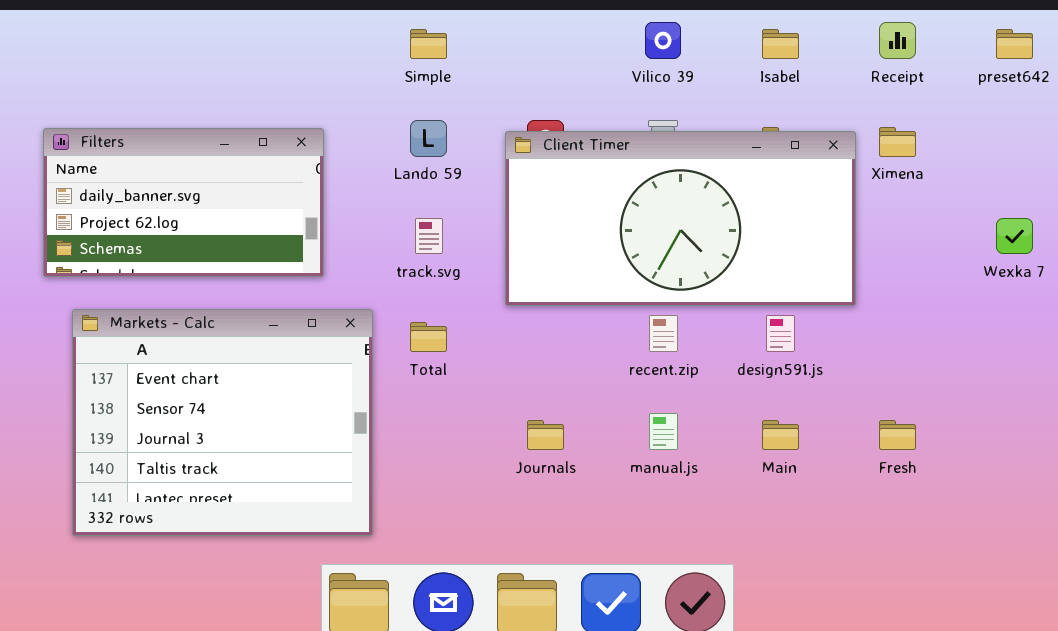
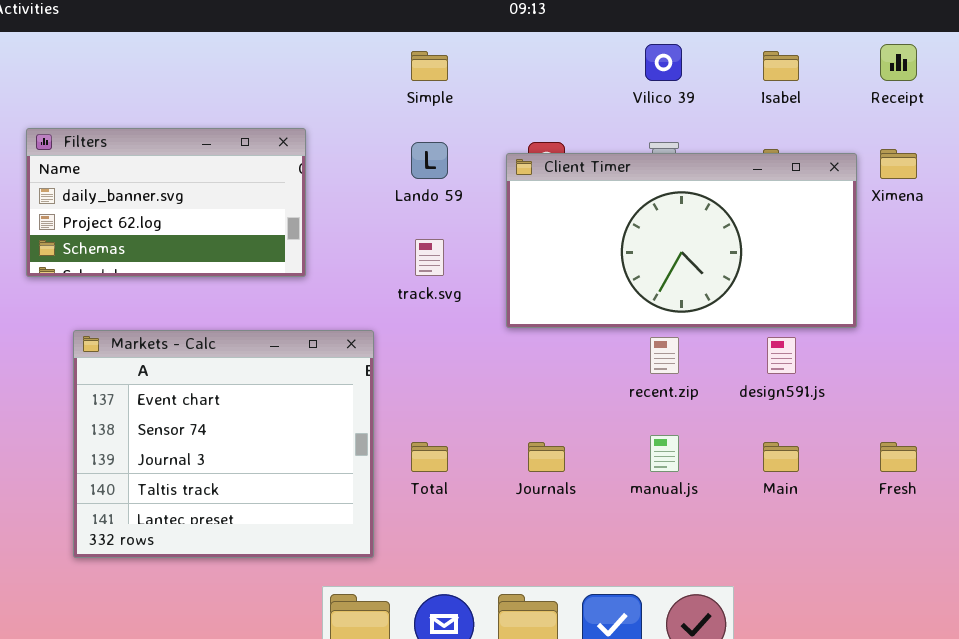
Filters: [43,128,324,277] -> [26,128,306,277], moved
Total: [410,322,447,352] -> [411,442,448,472], moved

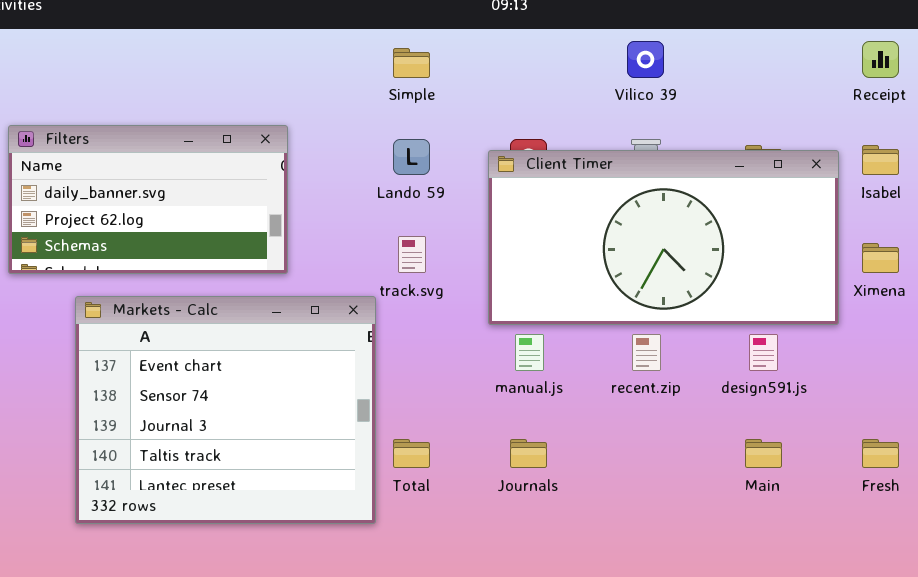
Isabel: [763,51,799,81] -> [862,145,899,175], moved
Ximena: [880,149,917,179] -> [862,243,899,273], moved
Markets - Calc: [73,330,374,558] -> [75,296,376,524], moved
manual.js: [650,435,679,472] -> [515,334,544,371], moved

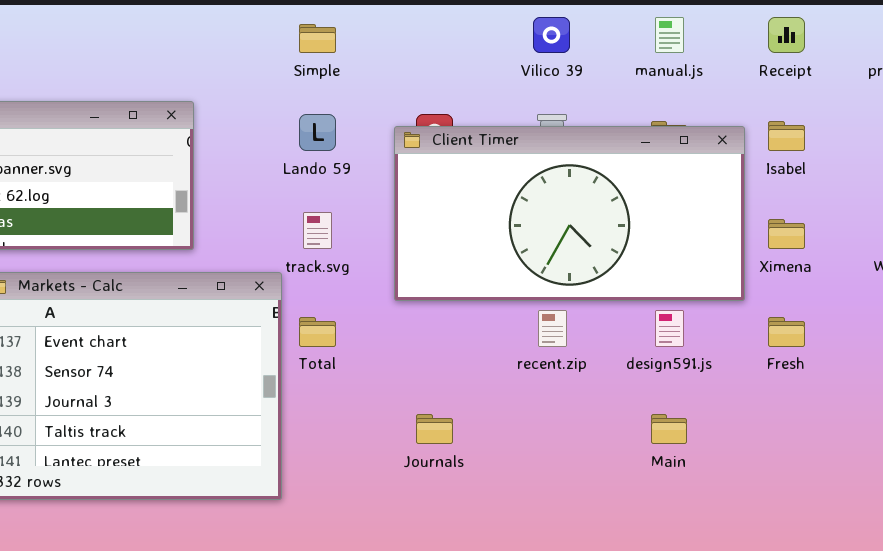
manual.js: [515,334,544,371] -> [655,17,684,53], moved
Total: [393,439,430,468] -> [299,317,336,347], moved
Fresh: [862,439,899,468] -> [768,317,805,347], moved

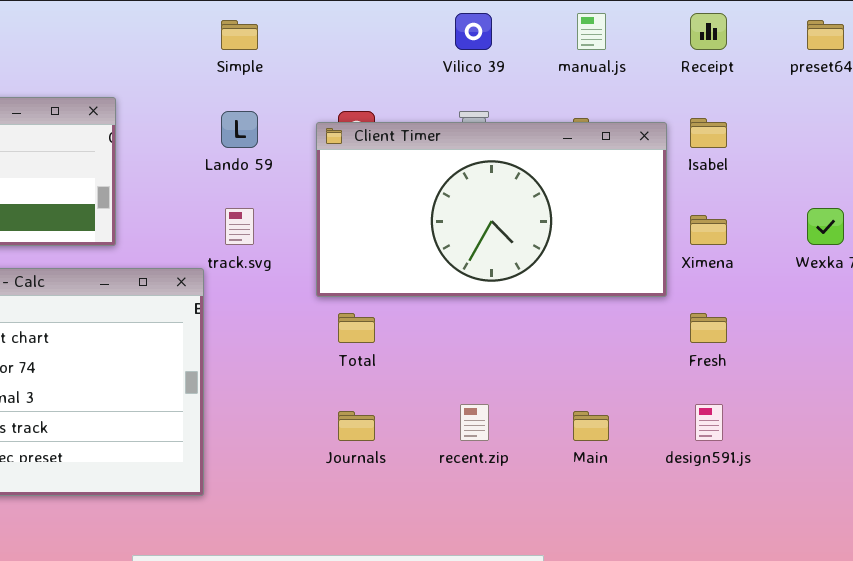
recent.zip: [538,310,567,347] -> [460,404,489,441], moved
design591.js: [655,310,684,347] -> [695,404,723,441], moved
Total: [299,317,336,347] -> [338,313,375,343], moved

